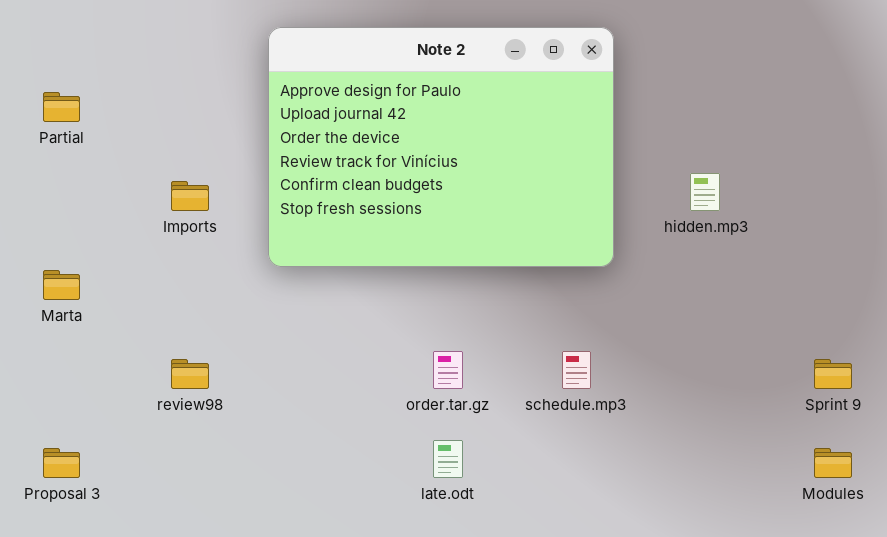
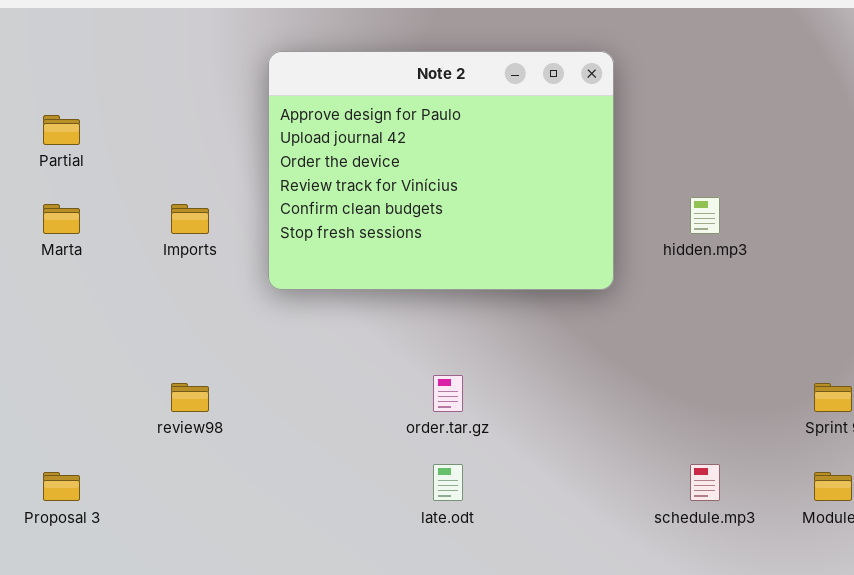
Marta: [43,270,80,300] -> [43,204,80,234], moved
schedule.mp3: [562,351,591,389] -> [690,464,720,501], moved

